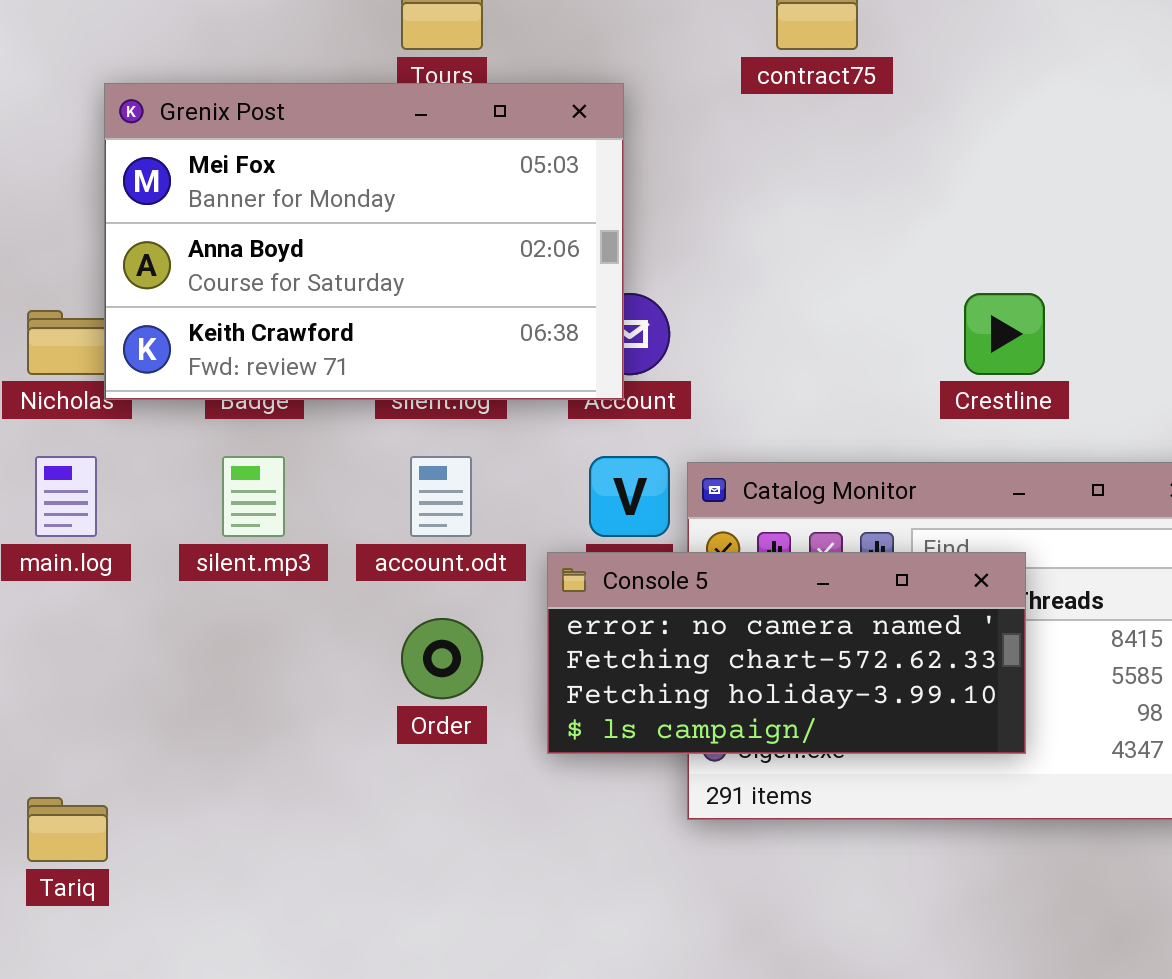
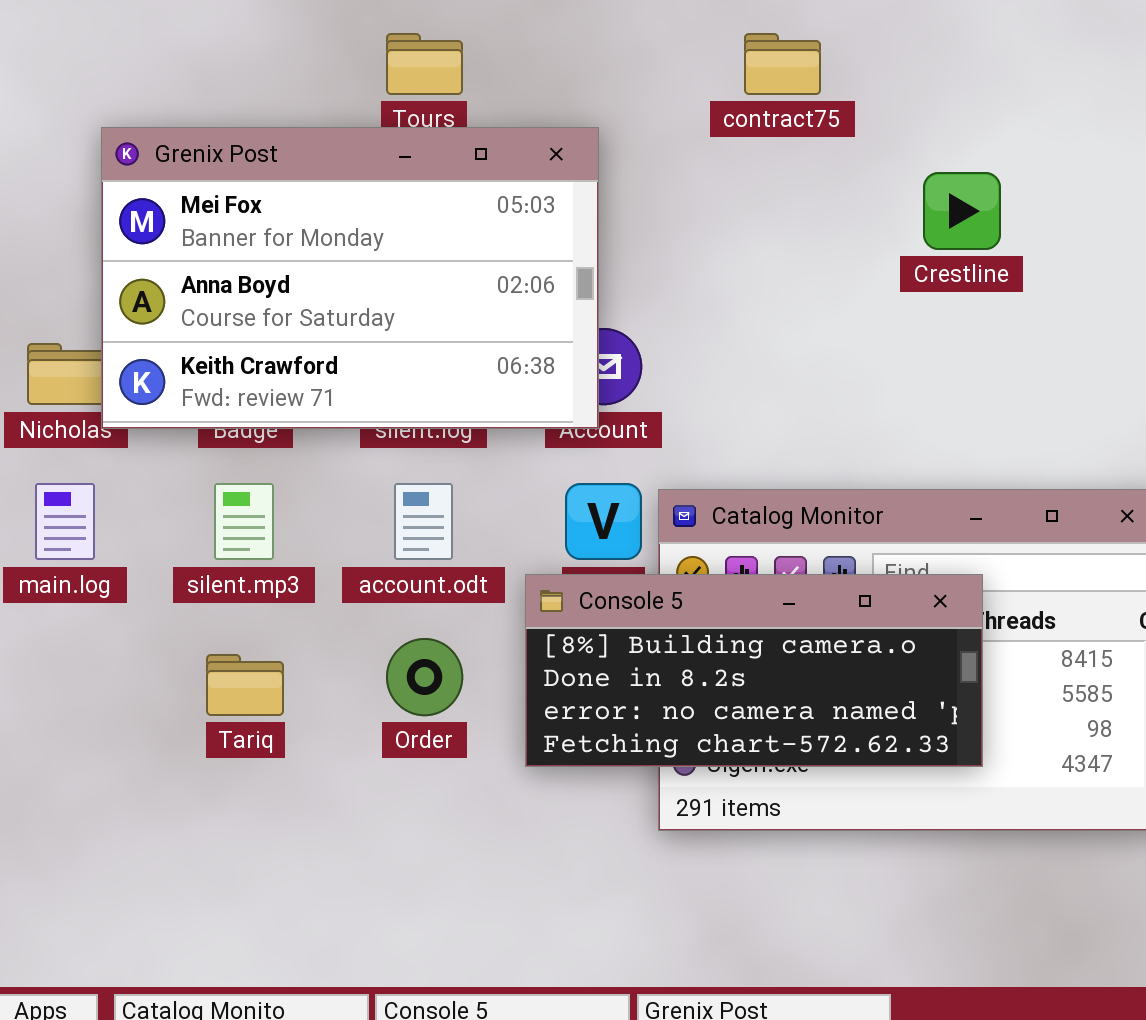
Crestline: [964,293,1045,375] -> [923,172,1001,250], moved
Console 5: [547,552,1026,754] -> [525,574,983,767], scrolled up 2 rows
Tariq: [27,797,108,862] -> [206,654,284,716], moved

